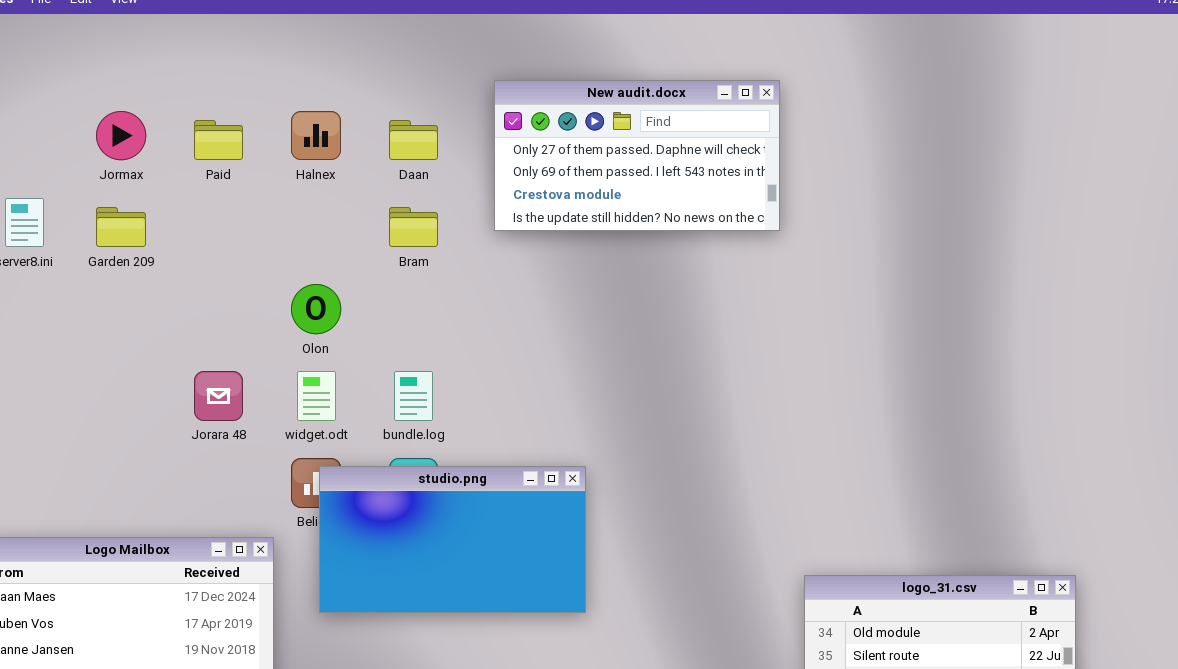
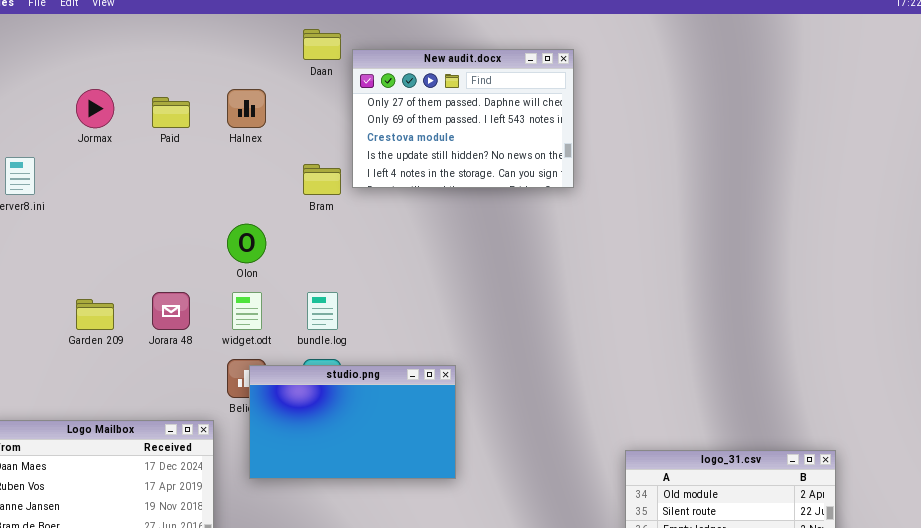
New audit.docx: [494,80,780,231] -> [352,49,574,188], moved, resized
Daan: [389,120,438,160] -> [303,29,341,60], moved
Garden 209: [96,207,146,247] -> [76,299,114,330], moved

